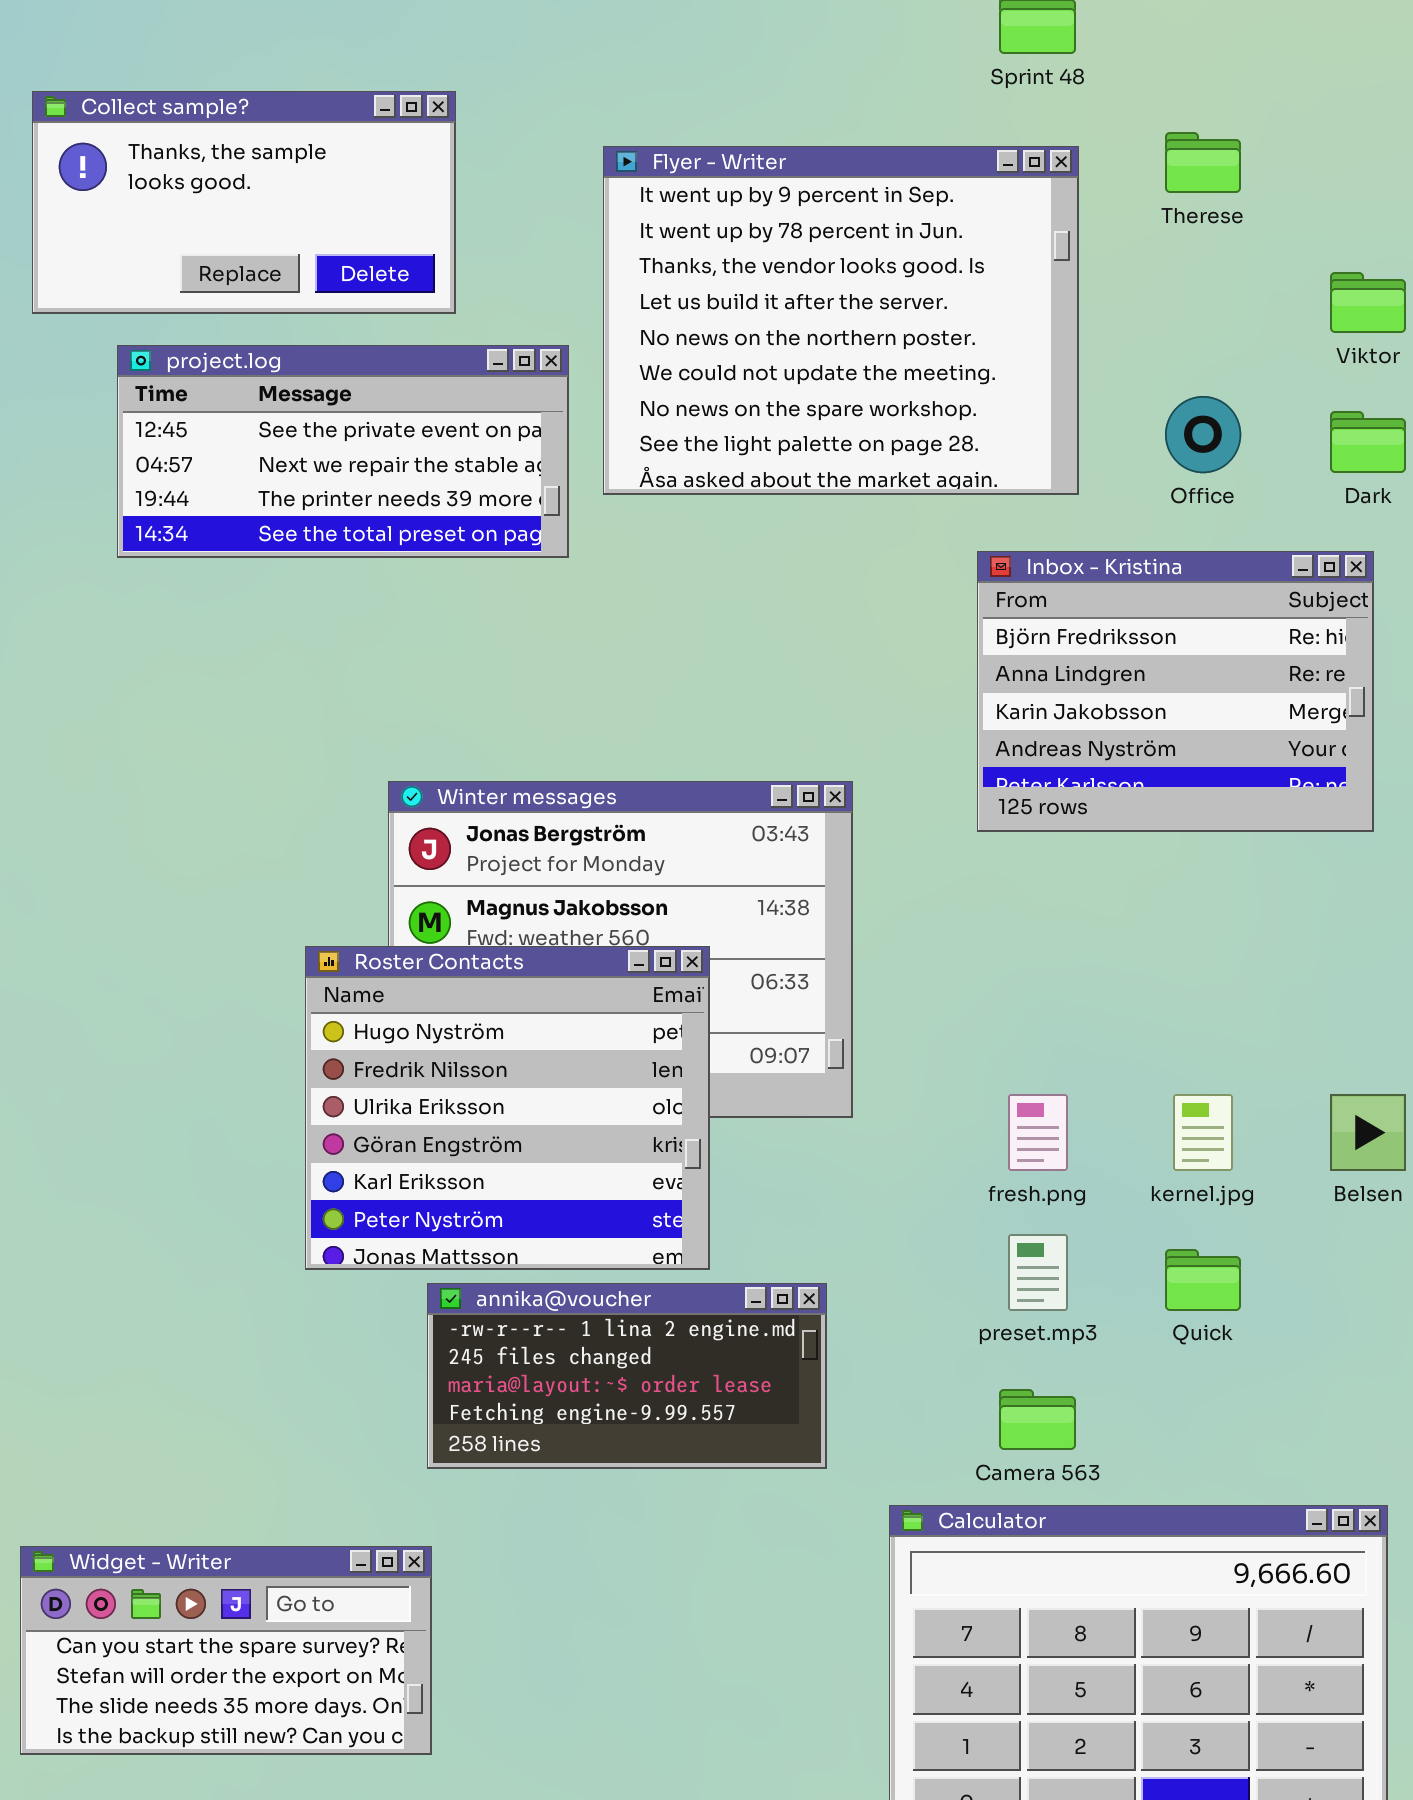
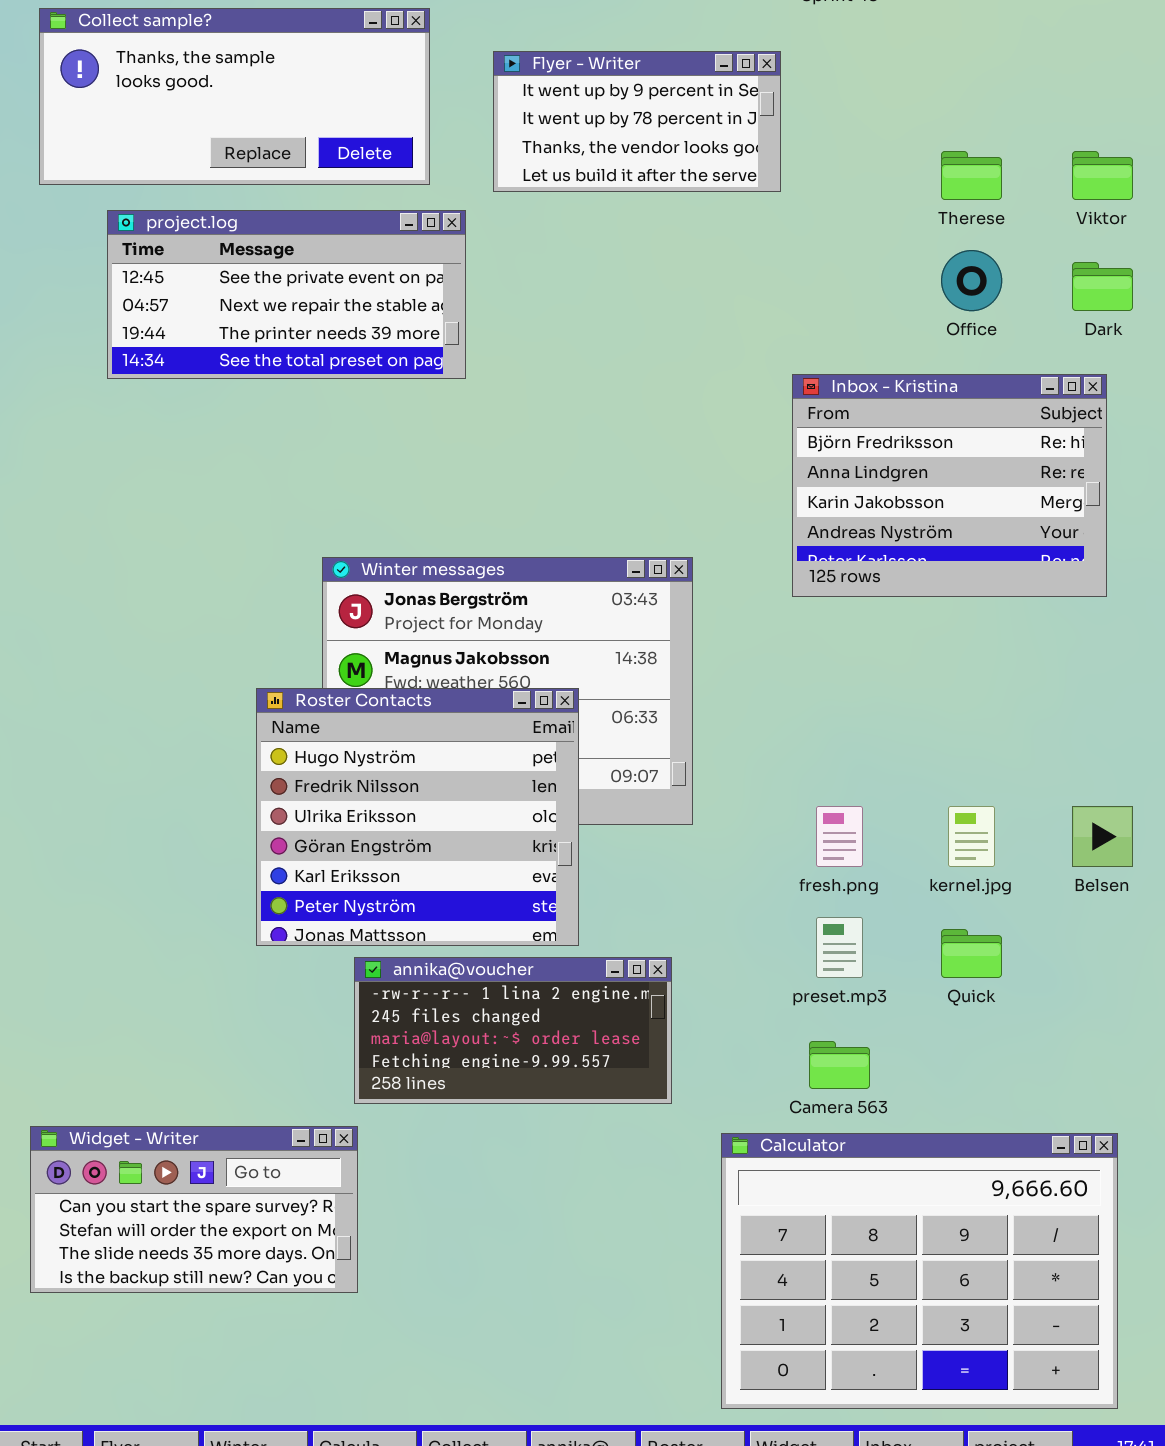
Collect sample?: [32,91,456,314] -> [39,8,430,185], resized
Therese: [1165,132,1241,193] -> [941,151,1002,200], moved
Flyer - Writer: [603,146,1079,495] -> [493,51,781,192], resized
Widget - Writer: [20,1546,432,1755] -> [30,1126,358,1293], moved

